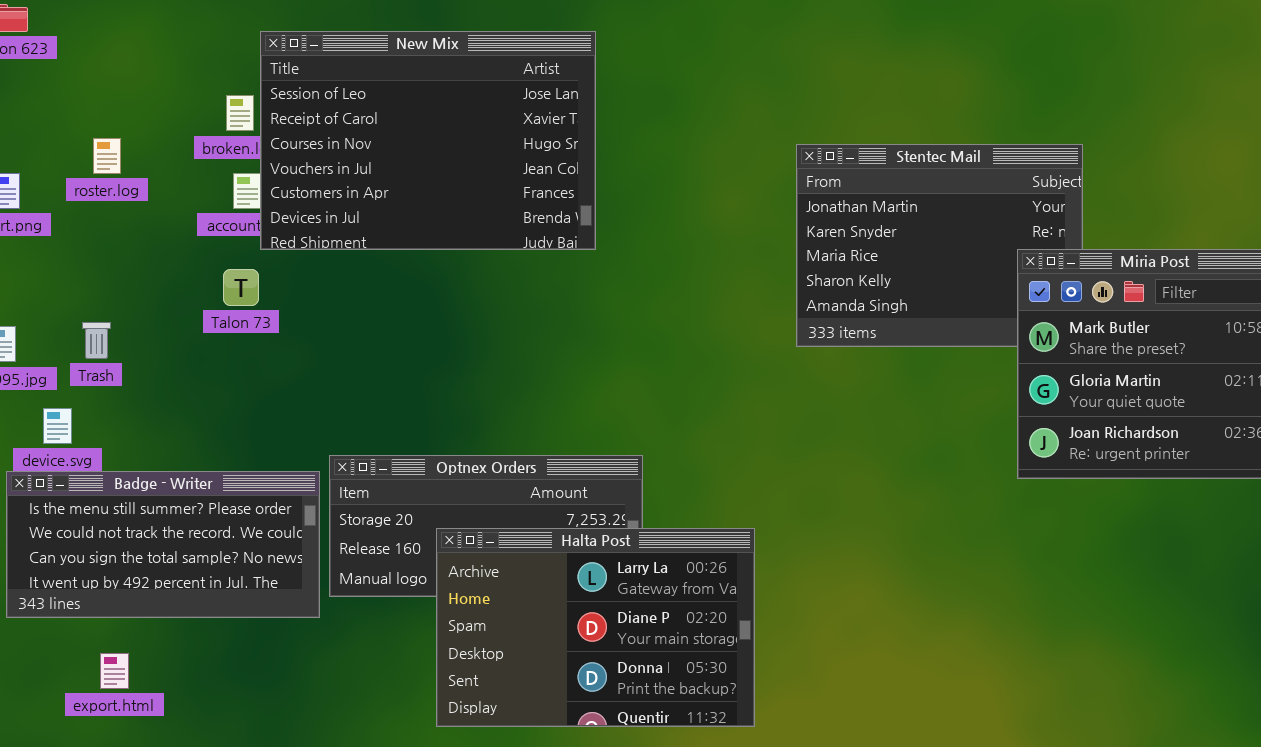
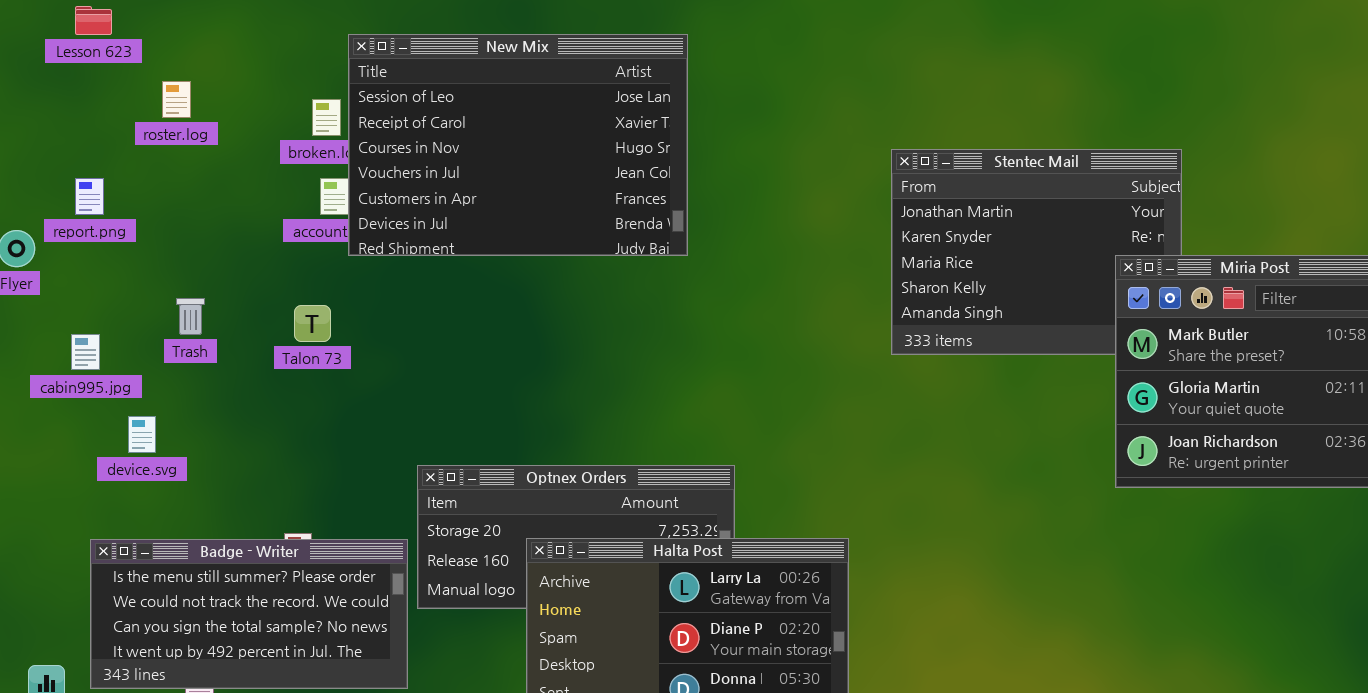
roster.log: [93,138,121,174] -> [162,81,191,118], moved
Talon 73: [223,269,259,306] -> [294,305,331,342], moved
Trash: [82,322,111,359] -> [176,298,205,335], moved
Badge - Writer: [6,471,320,618] -> [90,539,408,689], moved

